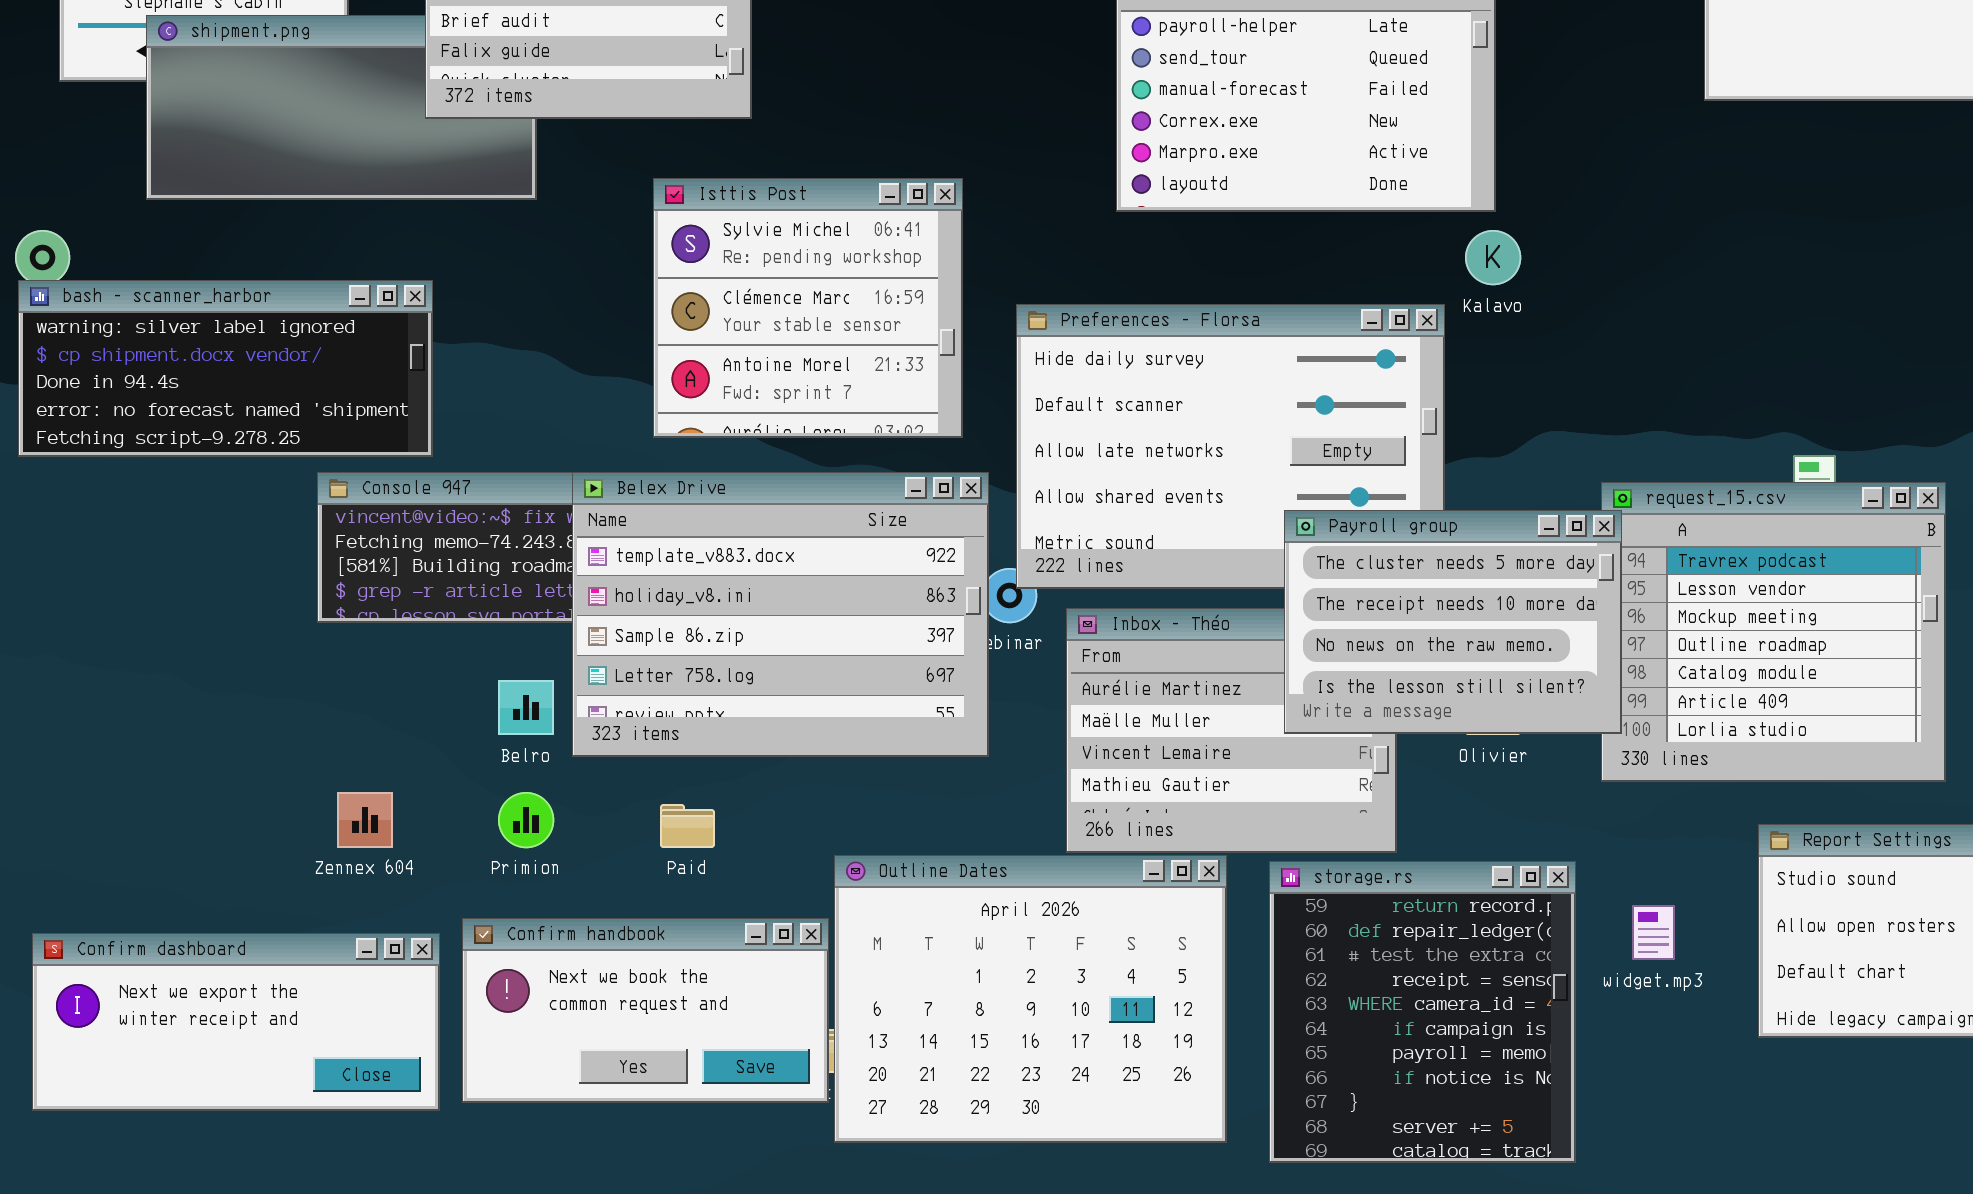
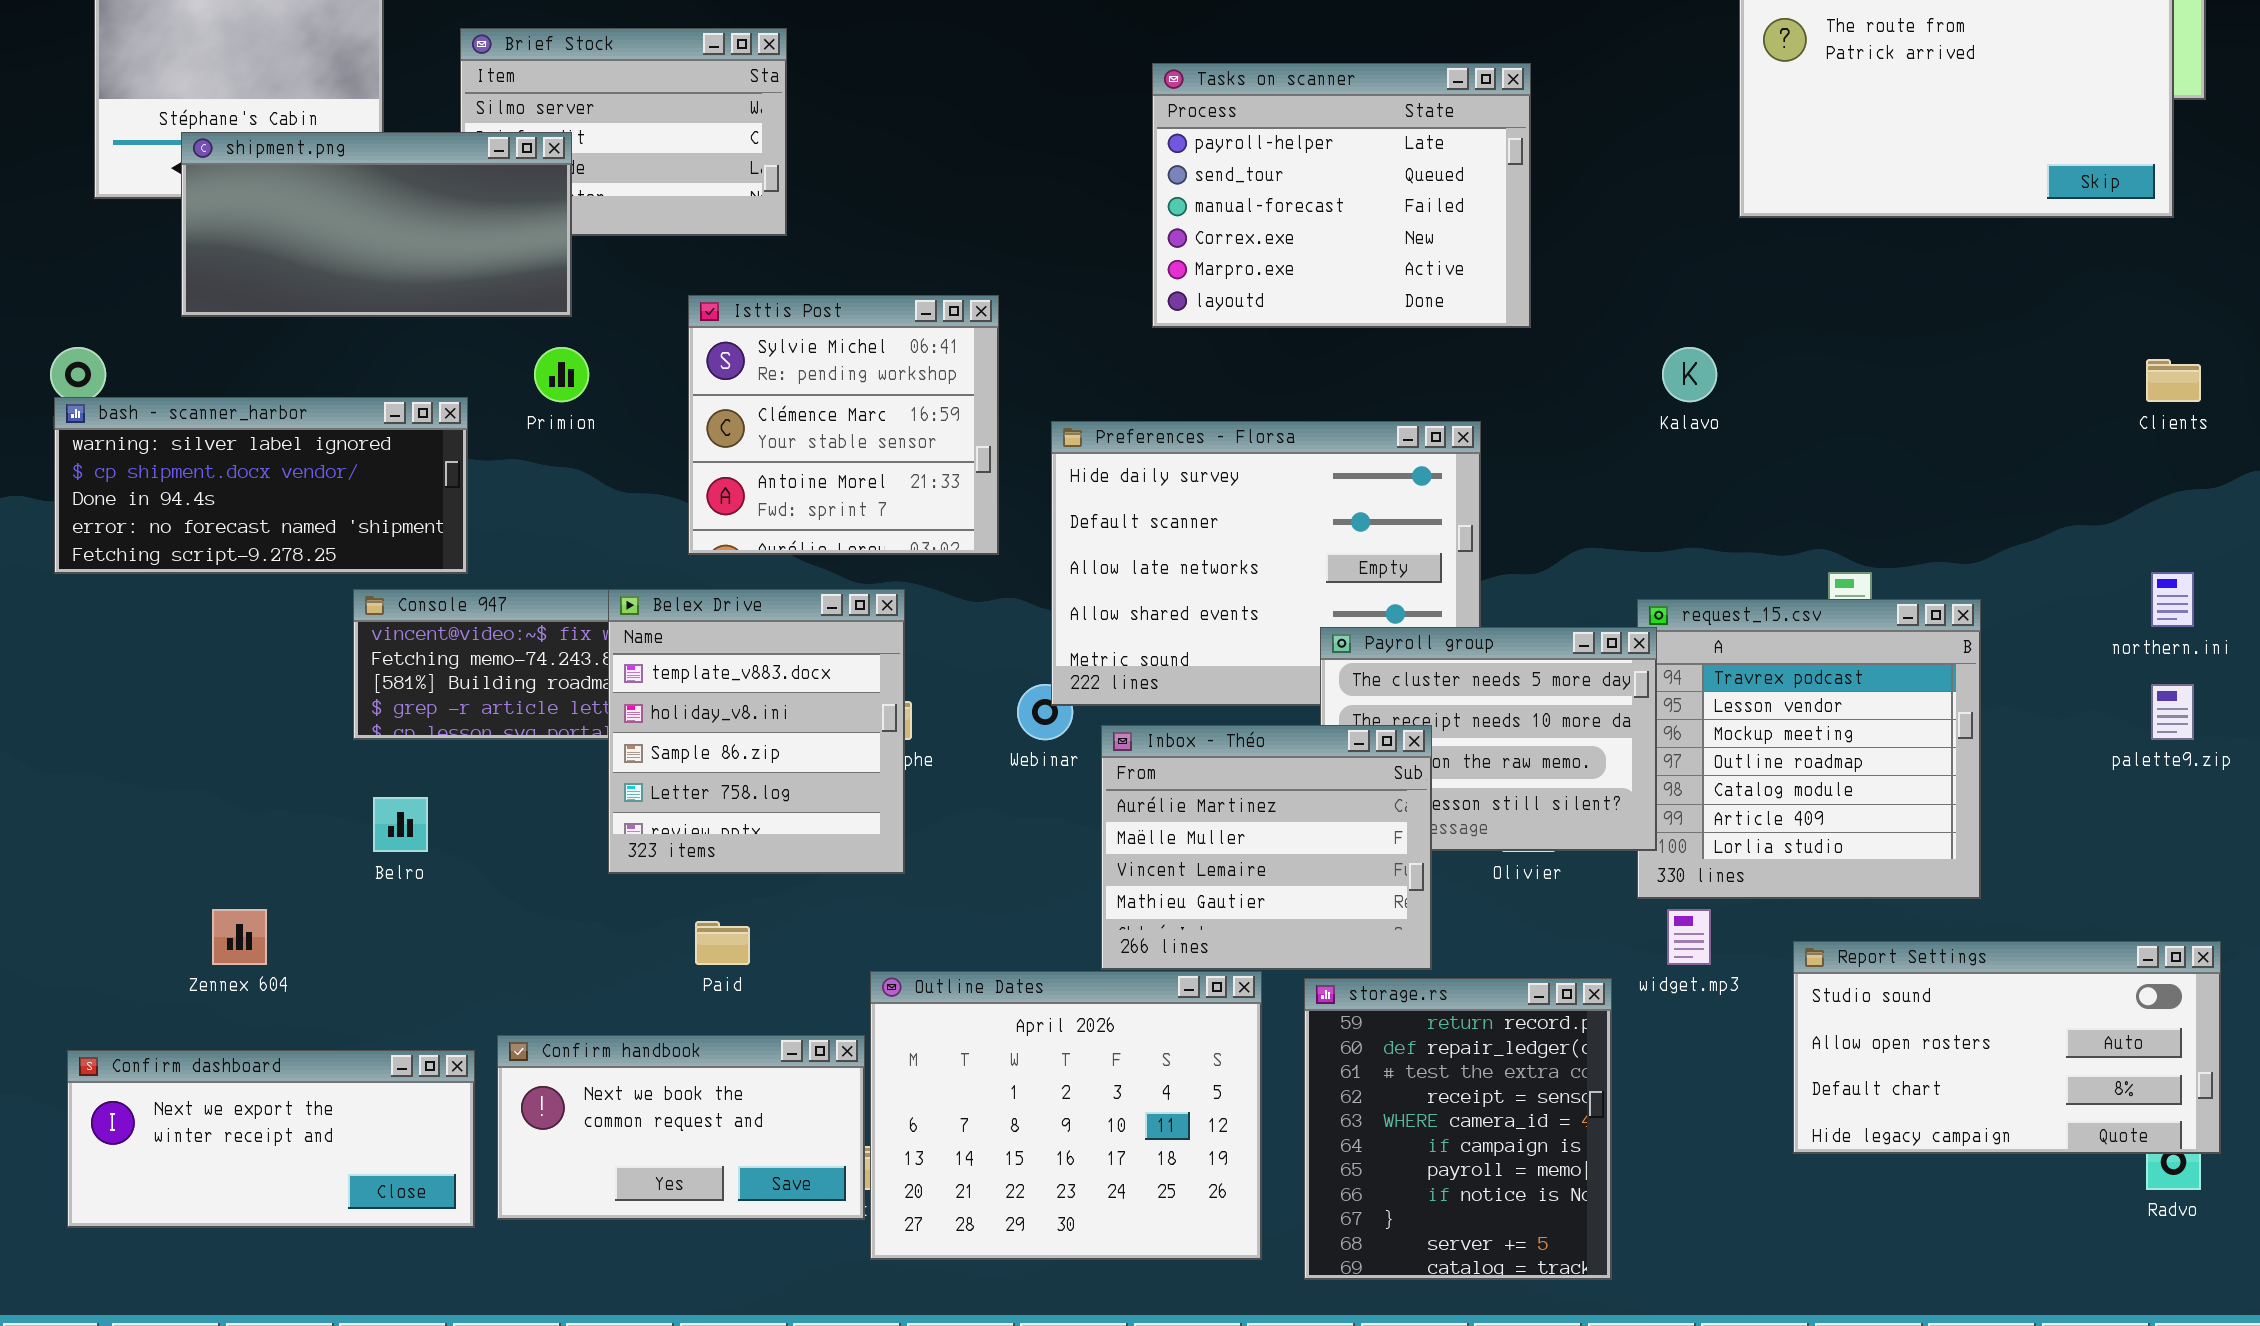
shipment.png: [146,15,537,200] -> [181,132,572,317], raised
Kalavo: [1465,230,1521,285] -> [1662,347,1717,402], moved
Belex Drive: [572,472,989,757] -> [608,589,905,874], resized
Inbox - Théo: [1066,608,1397,853] -> [1101,725,1432,970], raised
Belro: [498,680,554,735] -> [373,797,428,852], moved
Zennex 604: [337,792,393,848] -> [212,909,267,965], moved
Primion: [498,792,554,848] -> [534,347,589,402], moved
widget.mp3: [1632,905,1675,960] -> [1667,909,1711,965], moved

